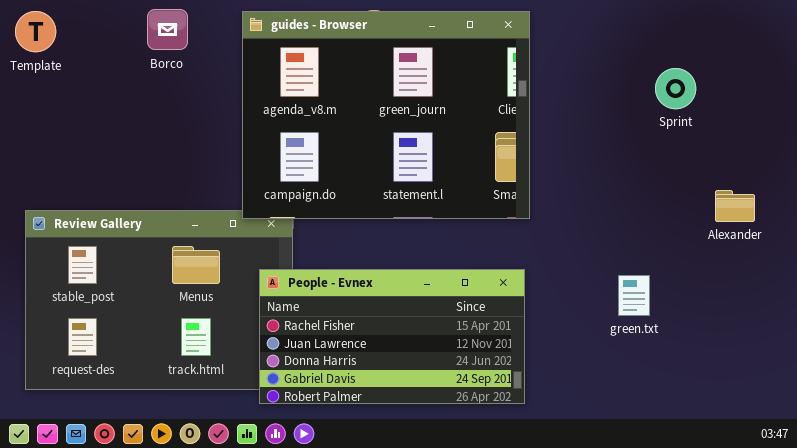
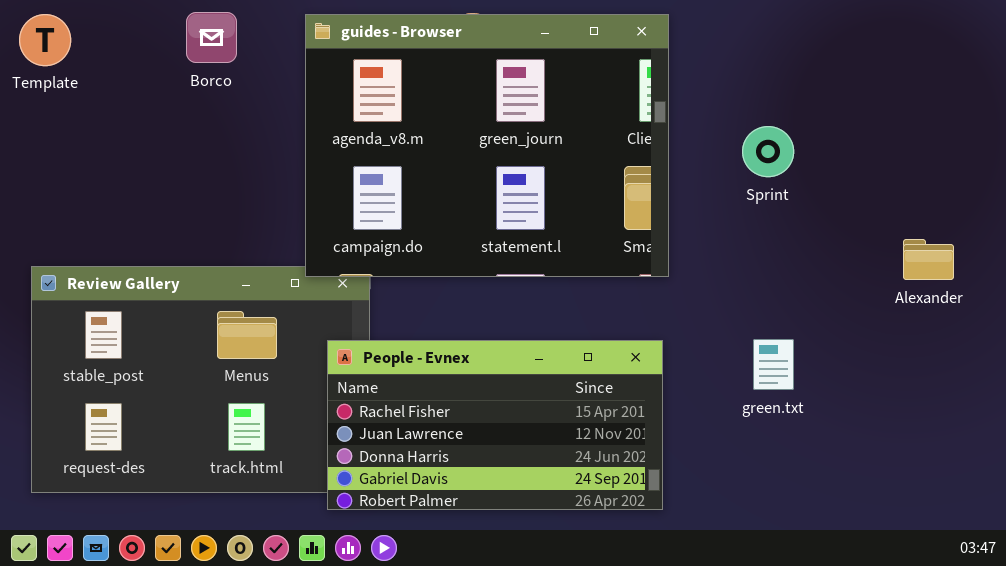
Sprint: [655,68,696,109] -> [742,126,794,177], moved
green.txt: [618,275,650,316] -> [753,339,794,390], moved

